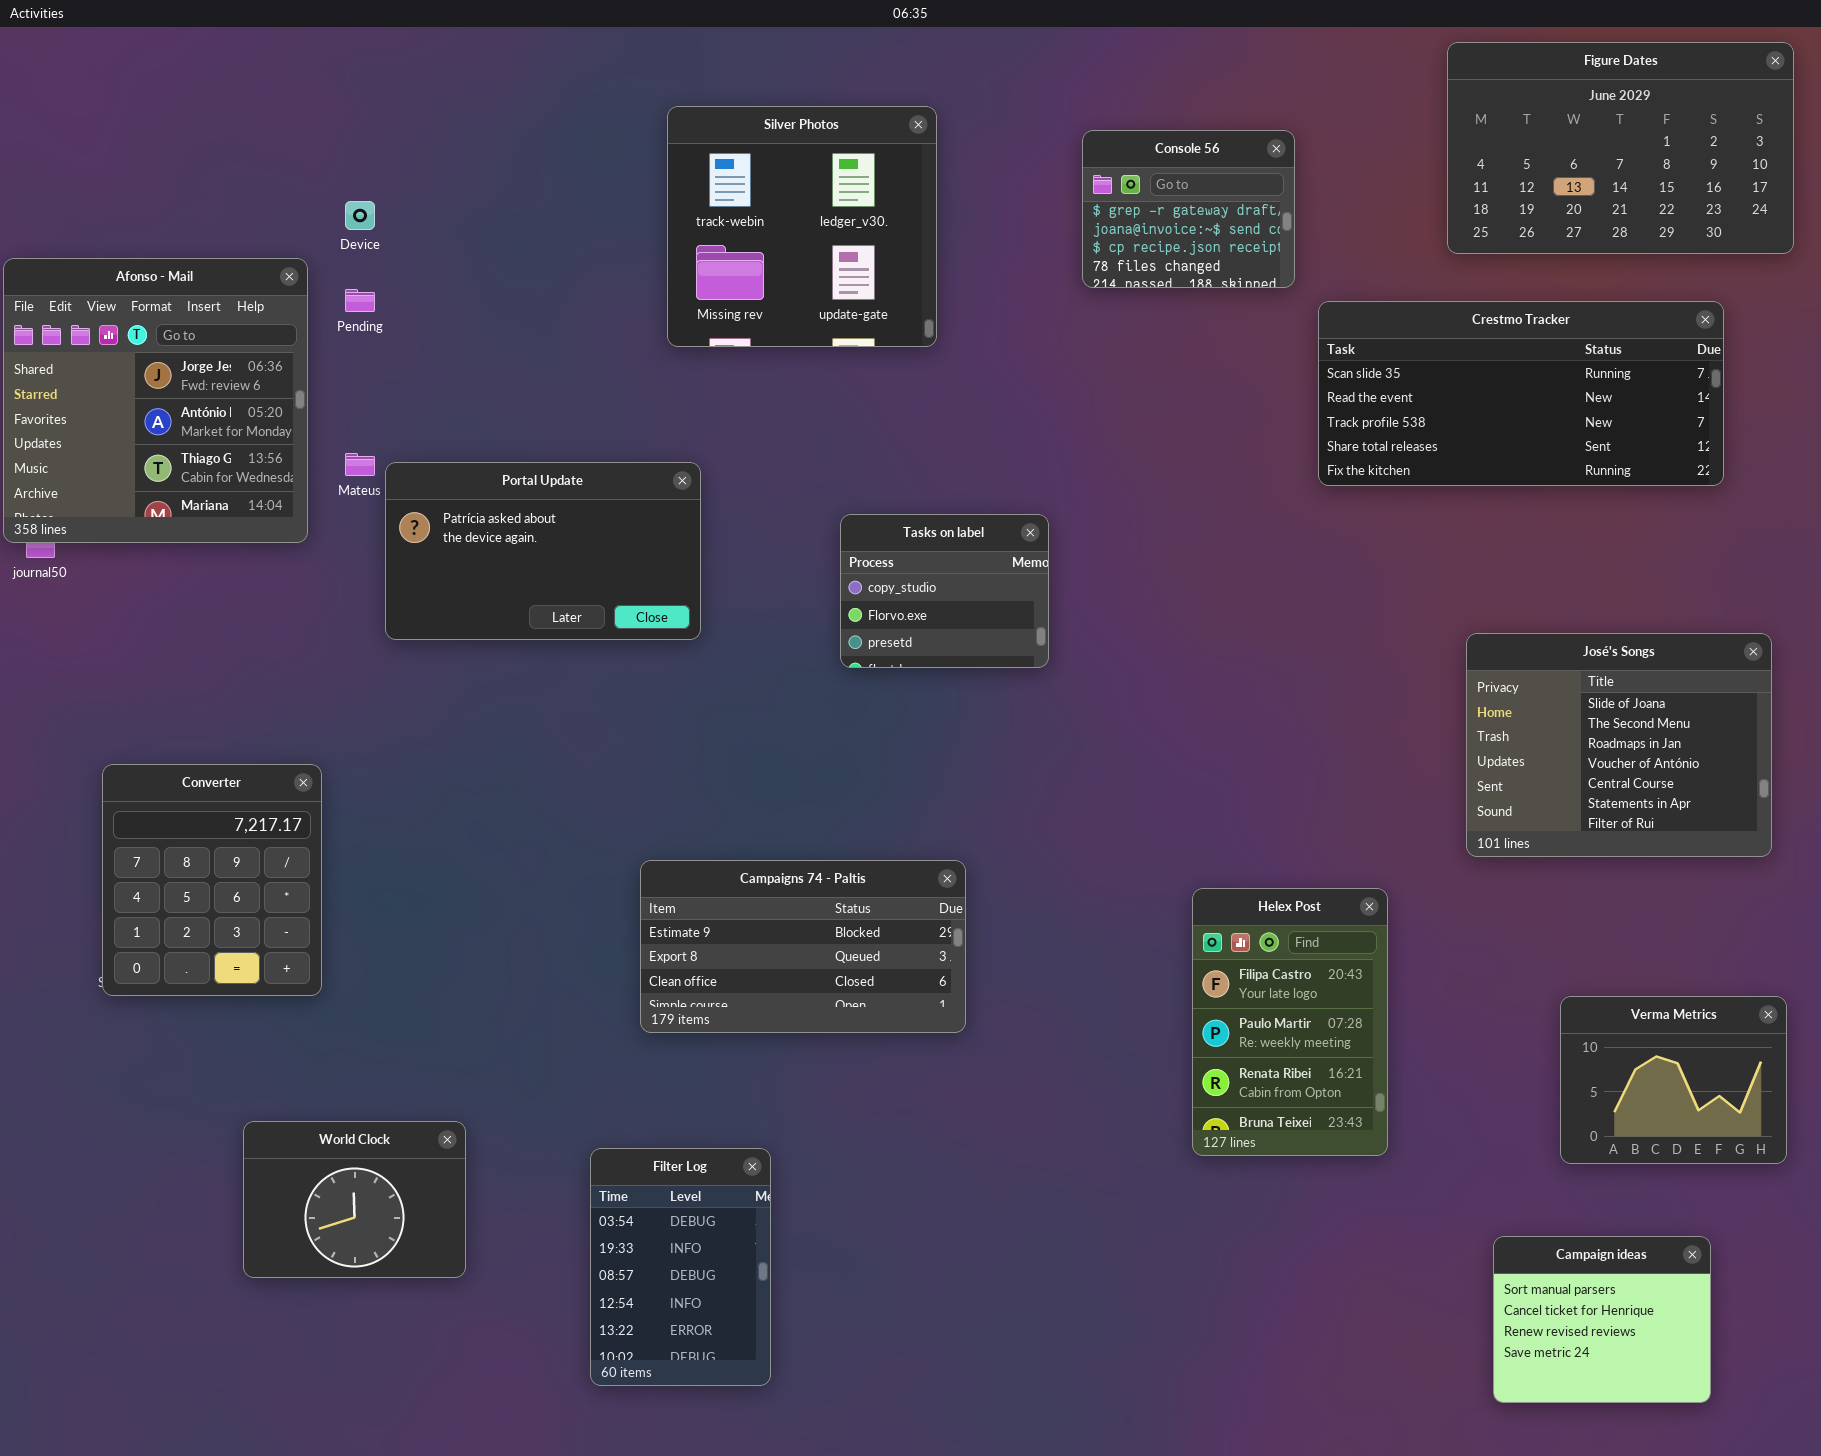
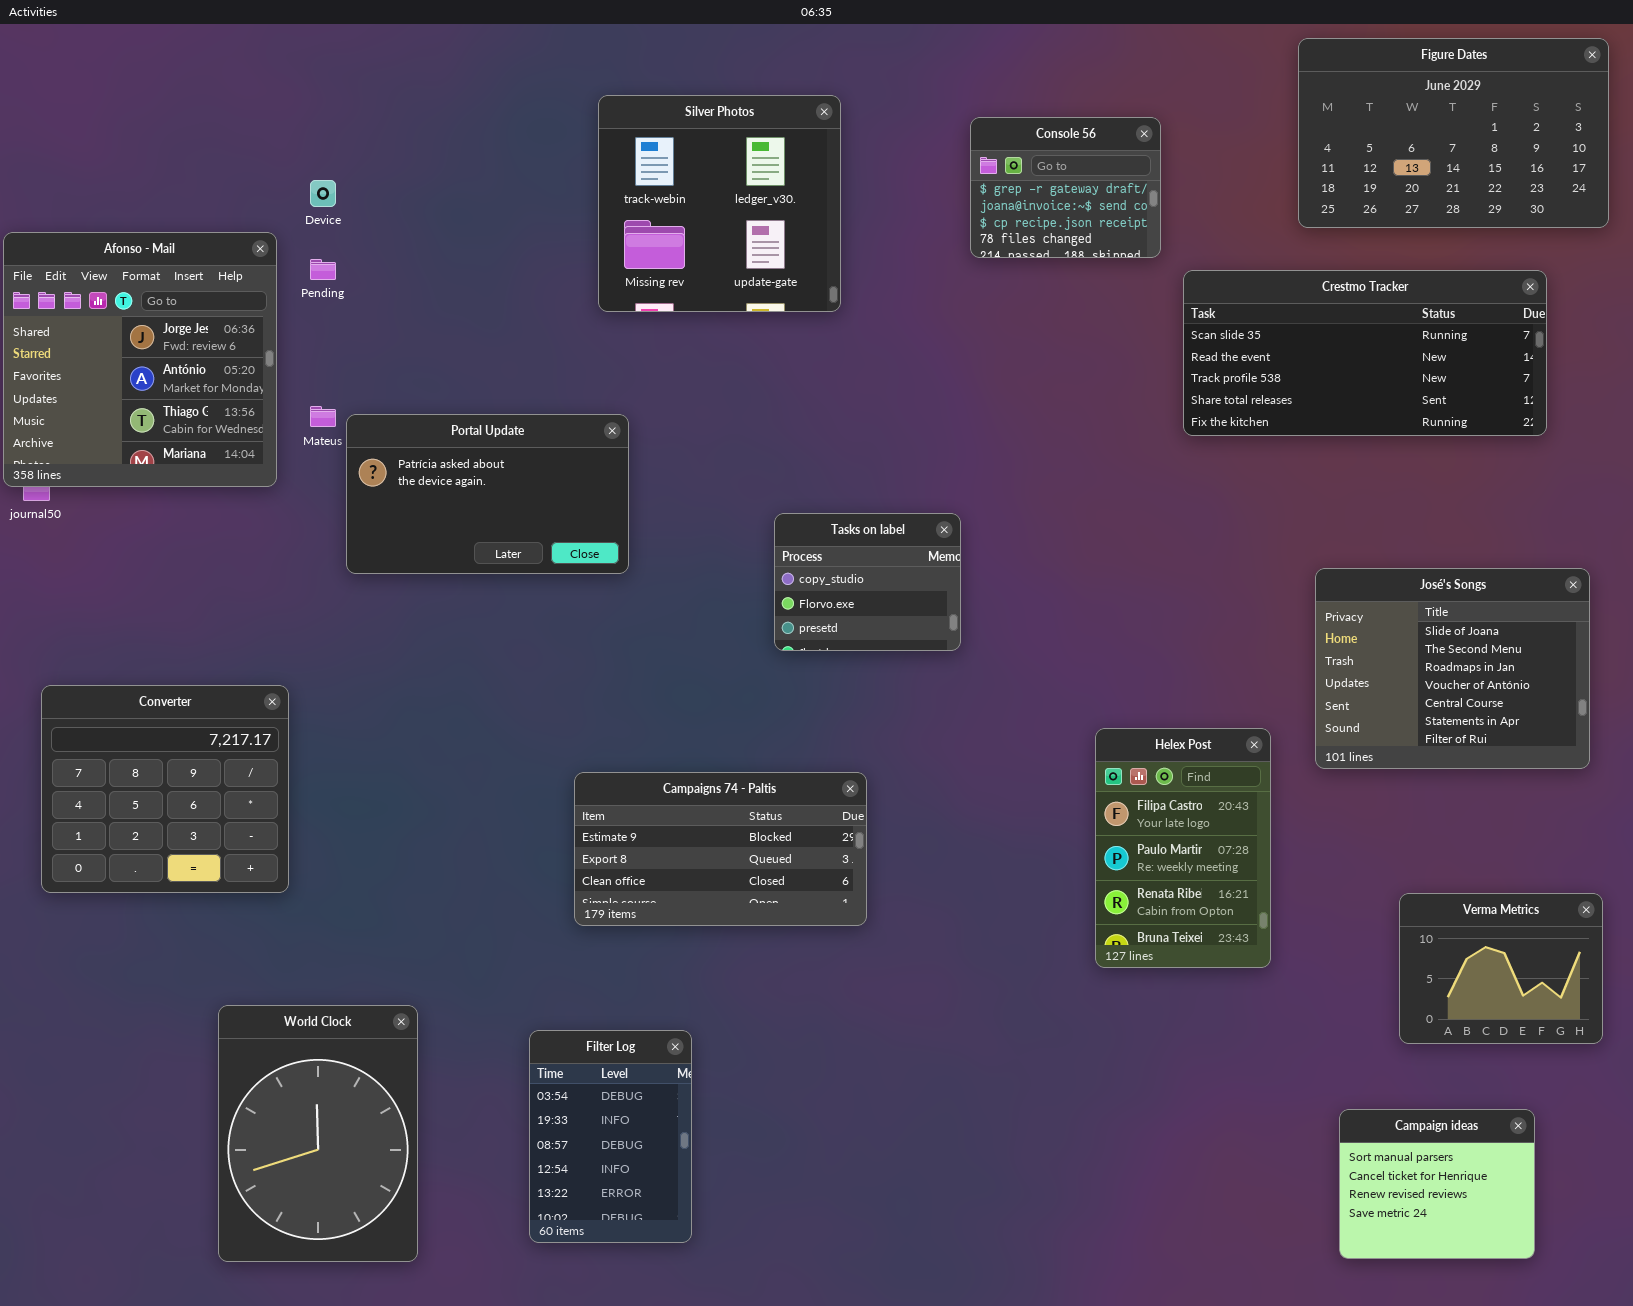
Tasks on label: [840,514,1049,668] -> [774,513,961,651], moved
Converter: [102,764,322,996] -> [41,685,289,893], resized
Helex Post: [1192,888,1388,1156] -> [1095,728,1271,968], moved
World Clock: [243,1121,466,1278] -> [218,1005,418,1262], resized

